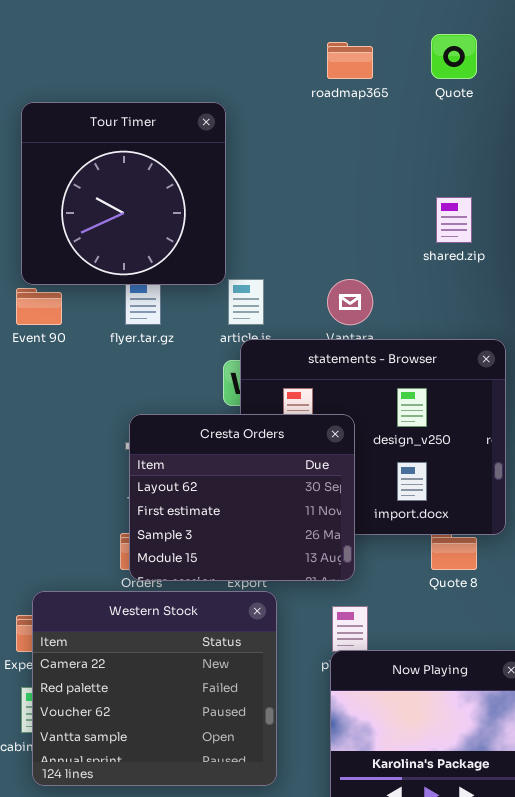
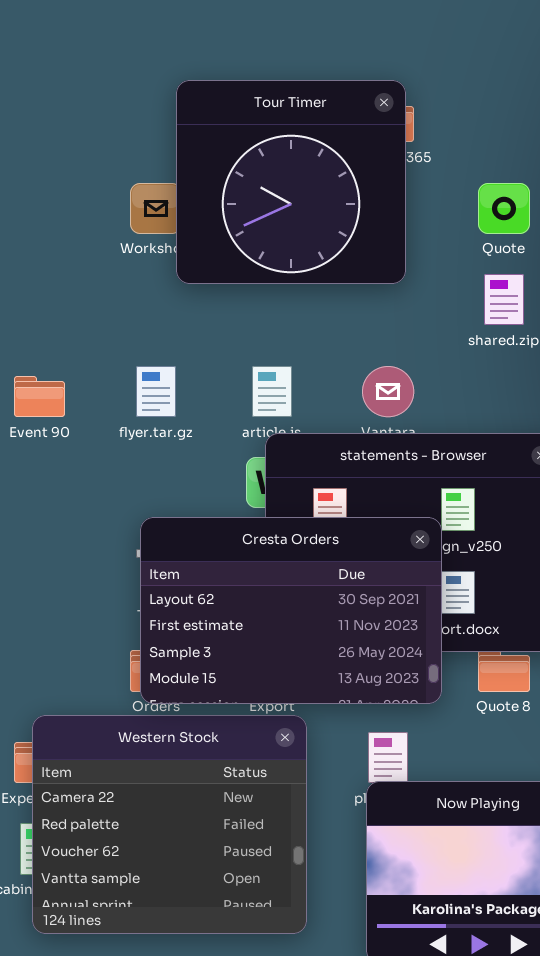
Quote: [431,34,477,79] -> [478,183,530,234], moved
Tour Timer: [21,102,226,285] -> [176,80,406,284], moved
Cresta Orders: [129,414,355,581] -> [140,517,442,704], resized

